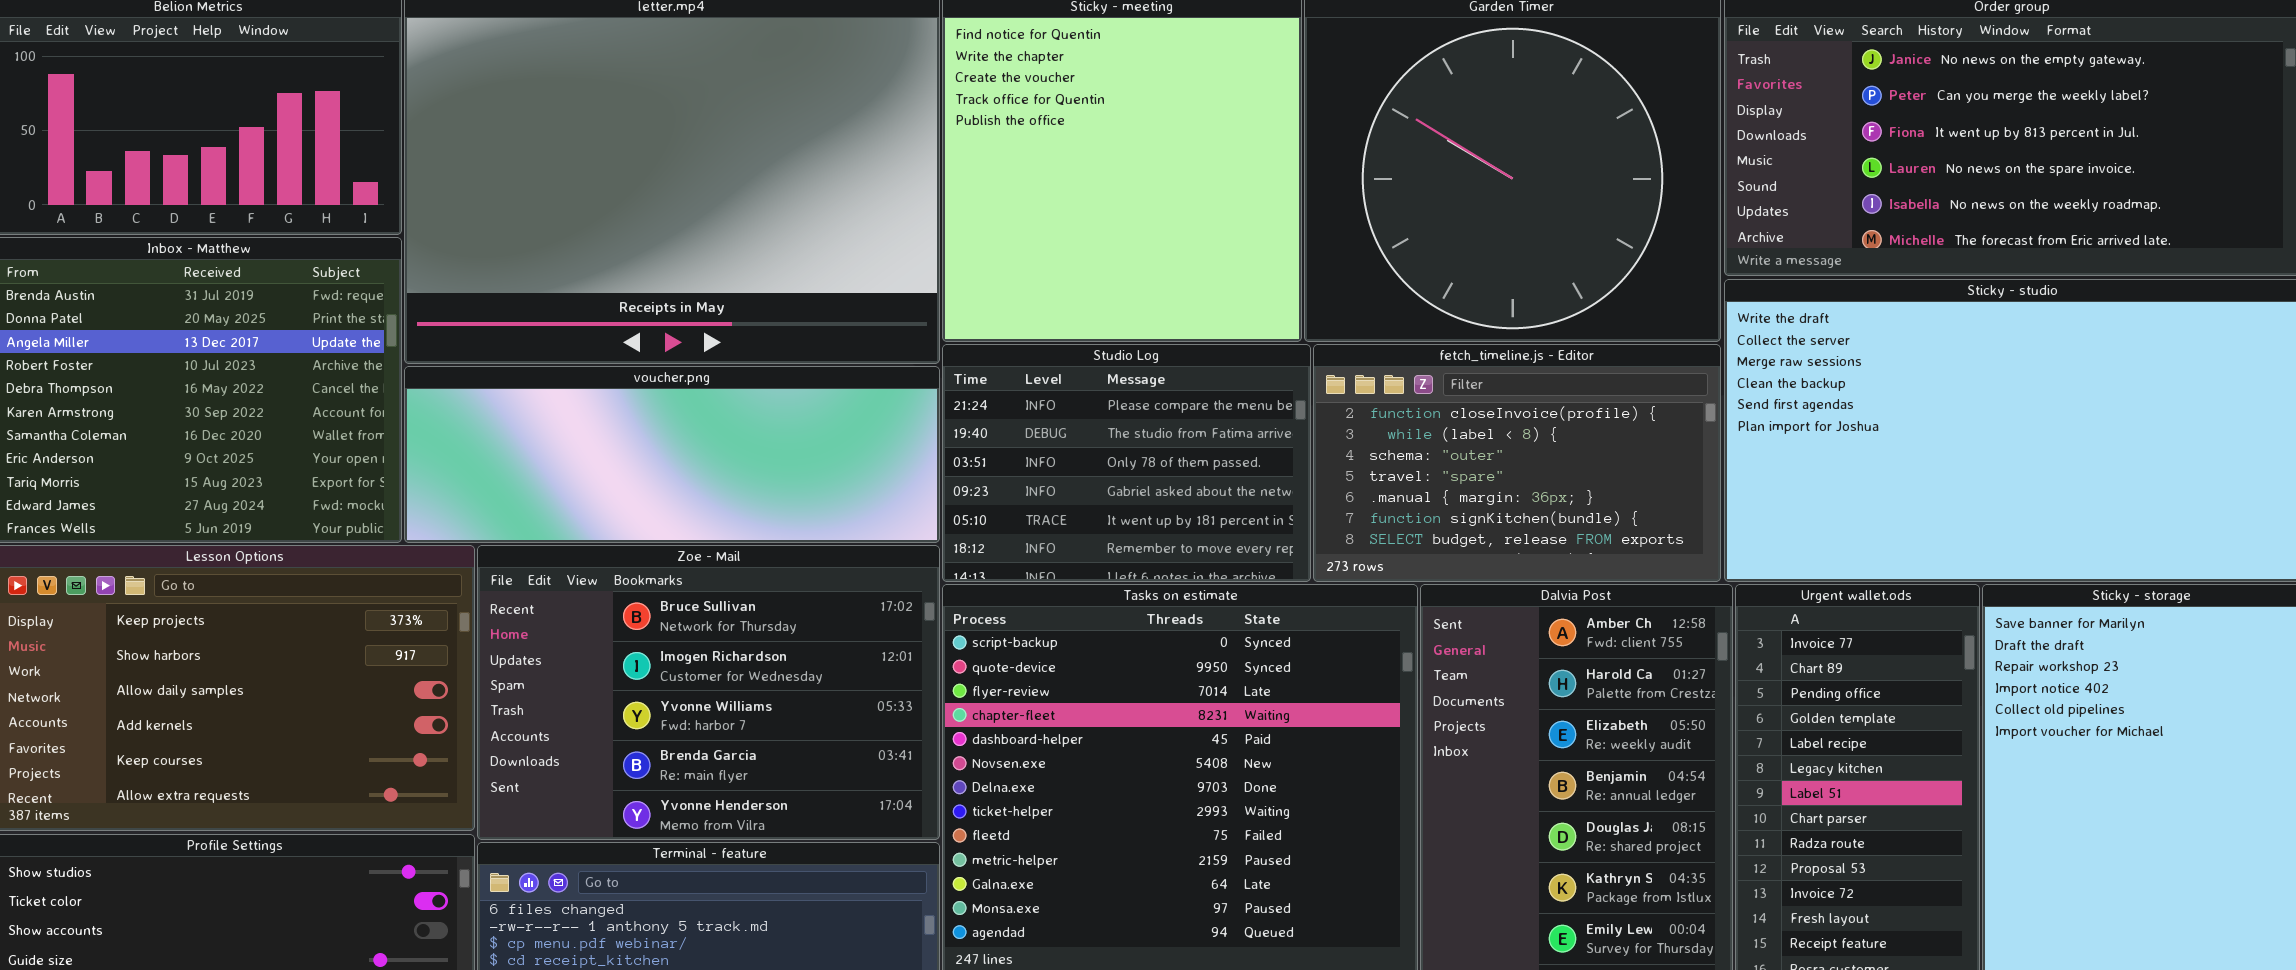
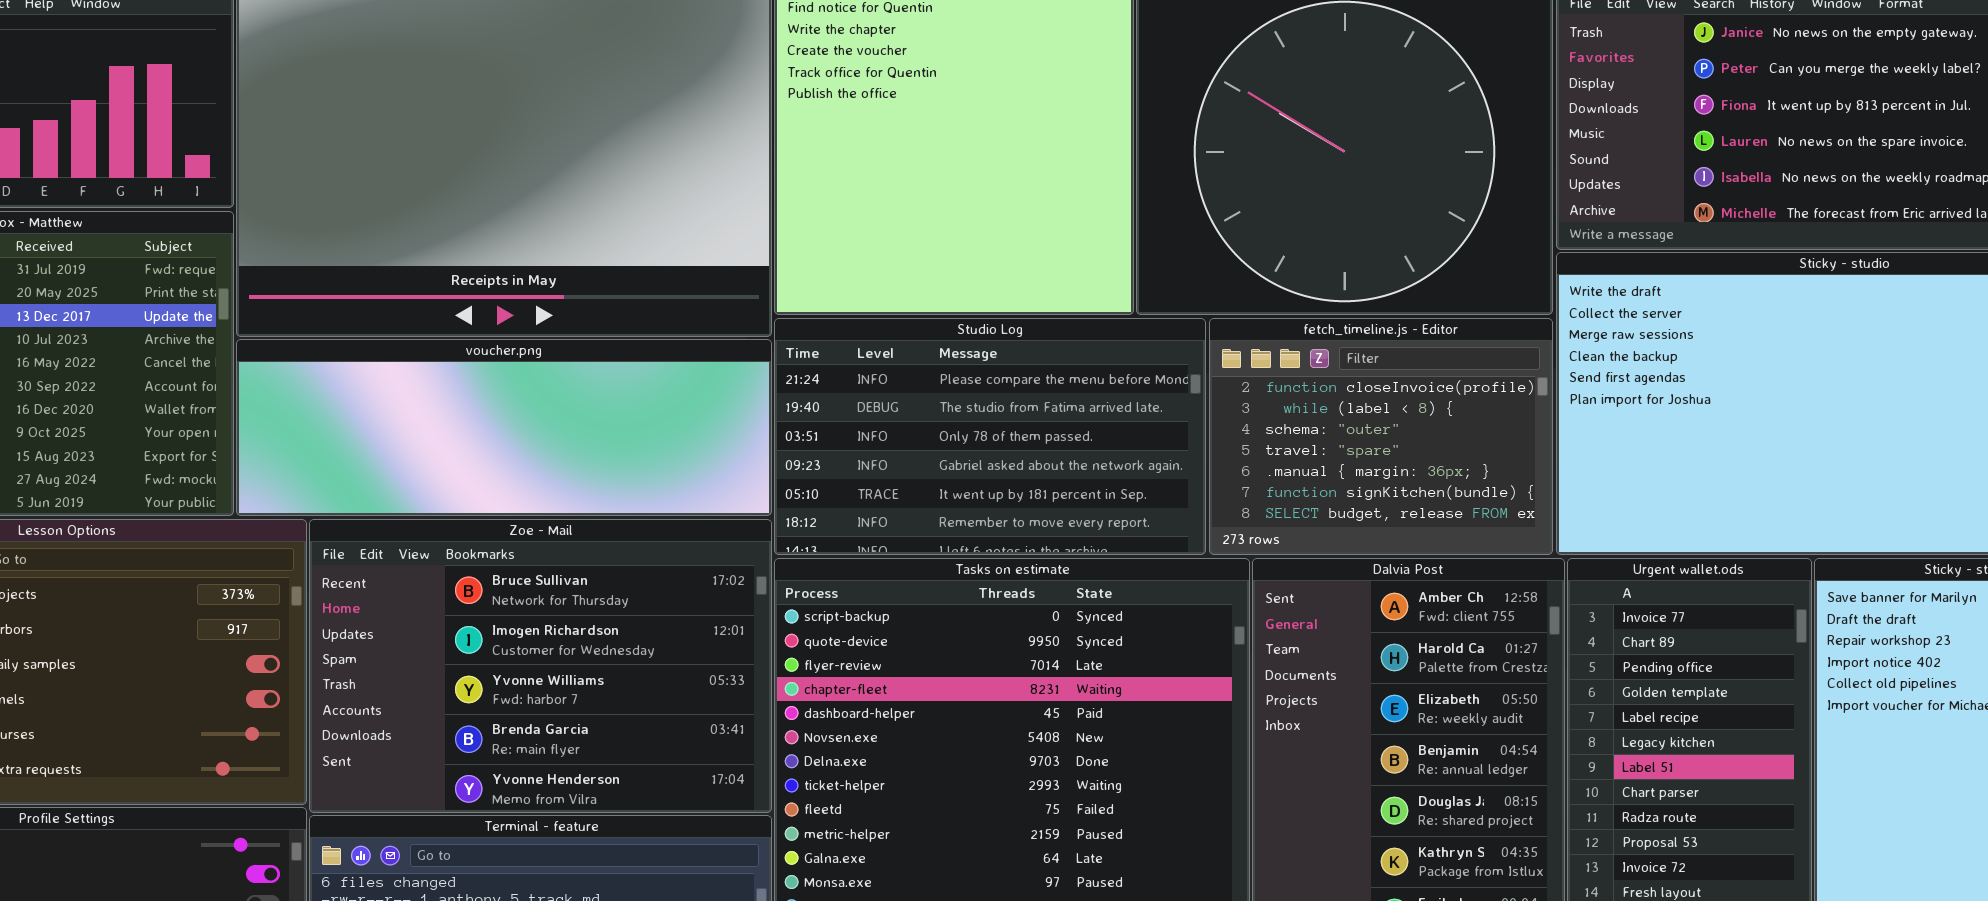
Studio Log: [942,344,1311,582] -> [774,318,1206,555], resized
fetch_timeline.js - Editor: [1313,344,1721,582] -> [1209,318,1553,555], resized

